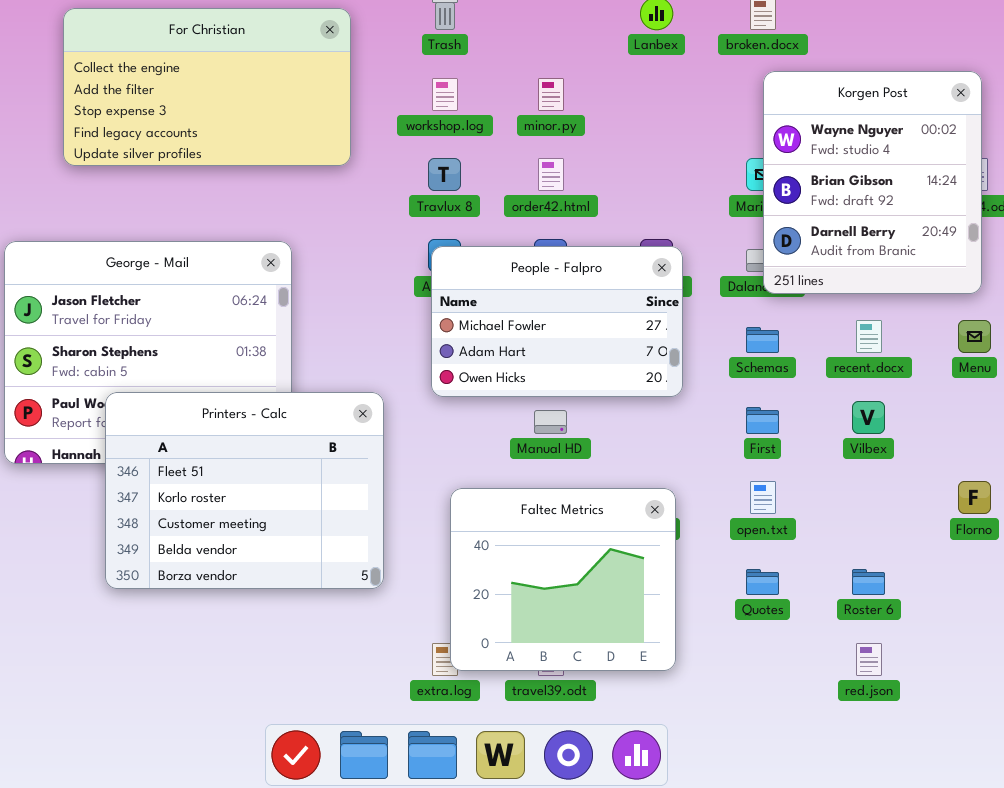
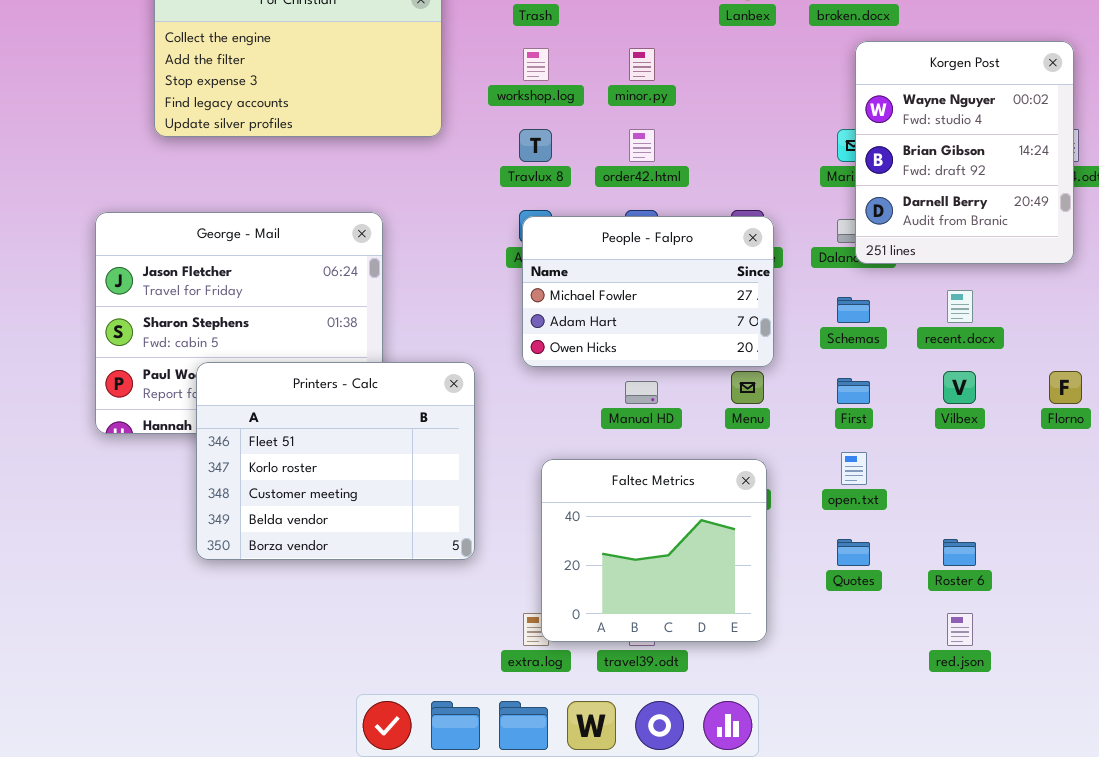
Menu: [958,320,991,353] -> [731,371,764,404], moved
Florno: [958,481,991,514] -> [1049,371,1082,404], moved

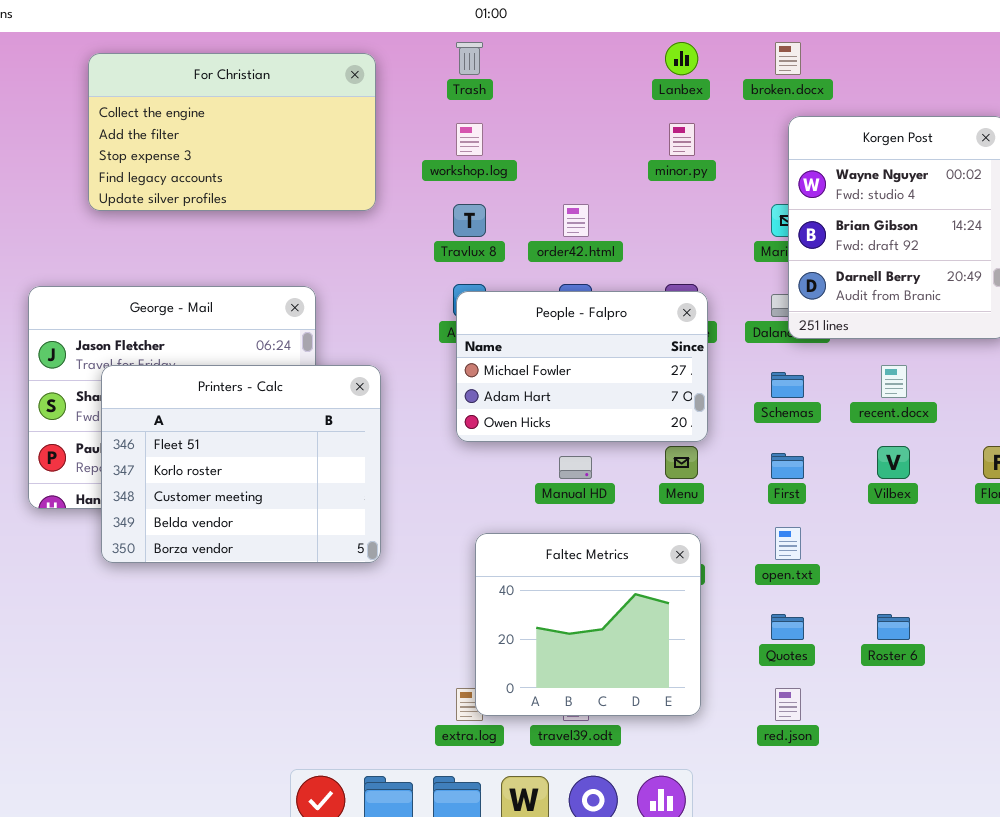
minor.py: [629,48,655,81] -> [669,123,695,156], moved
Printers - Calc: [196,362,475,560] -> [101,365,381,563], moved
red.json: [947,613,973,646] -> [775,688,801,721], moved

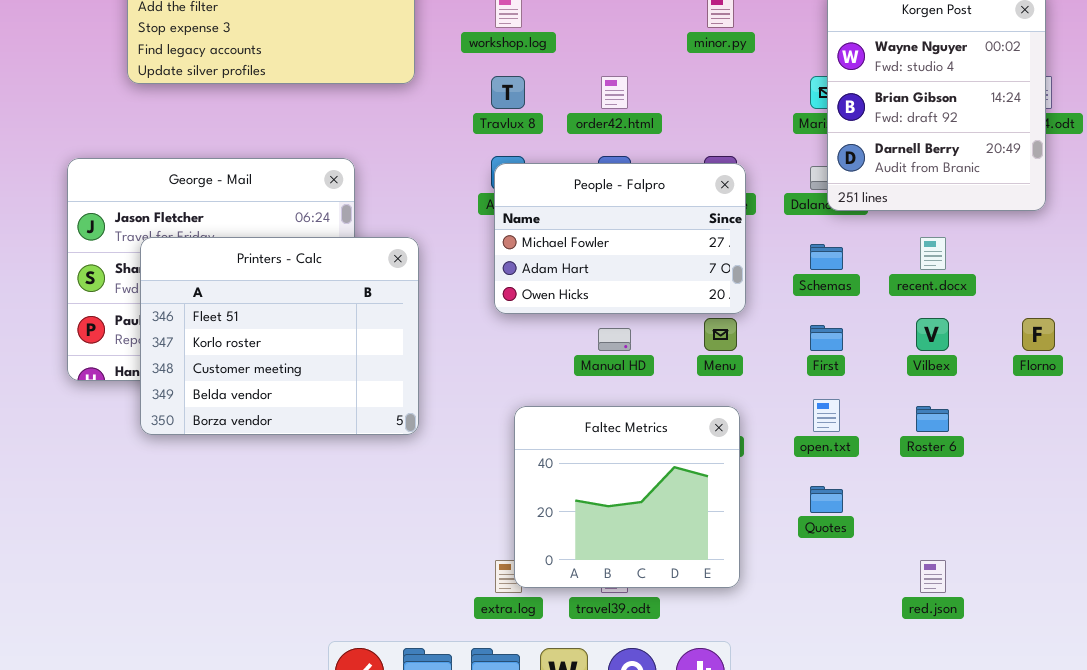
Roster 6: [877,614,910,640] -> [916,406,949,432], moved
red.json: [775,688,801,721] -> [920,560,946,593], moved

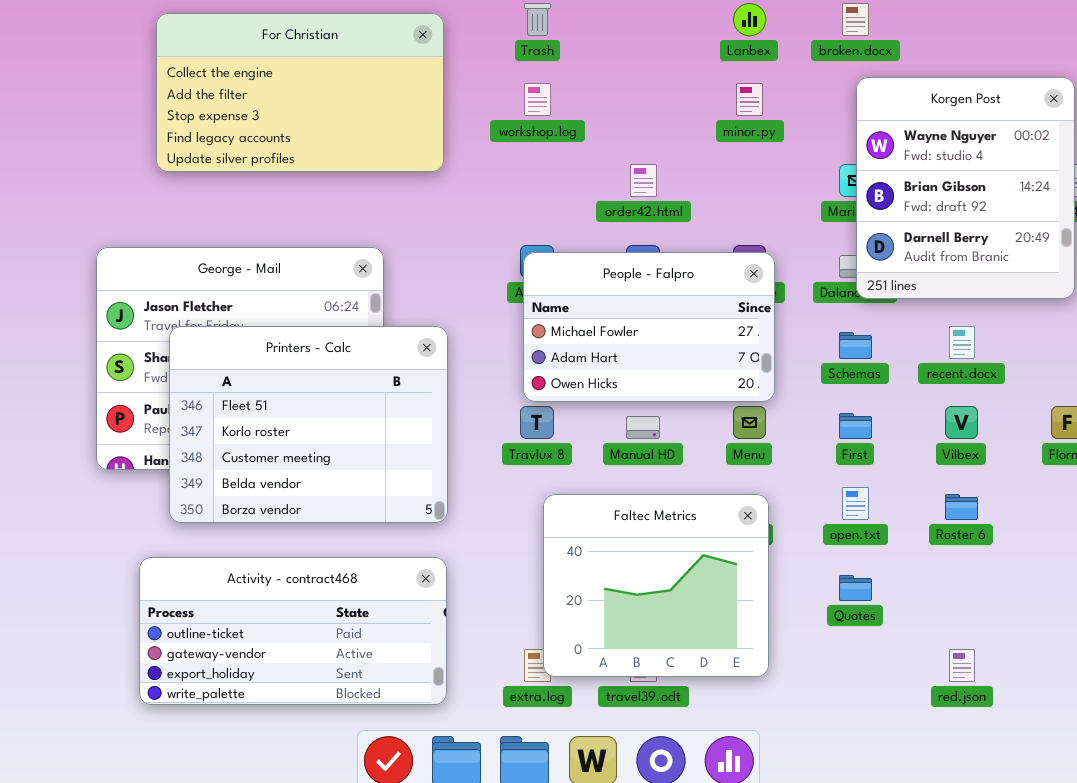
Travlux 8: [491,76,525,109] -> [520,406,554,439], moved
Activity - contract468: none -> [139,557,447,705], opened

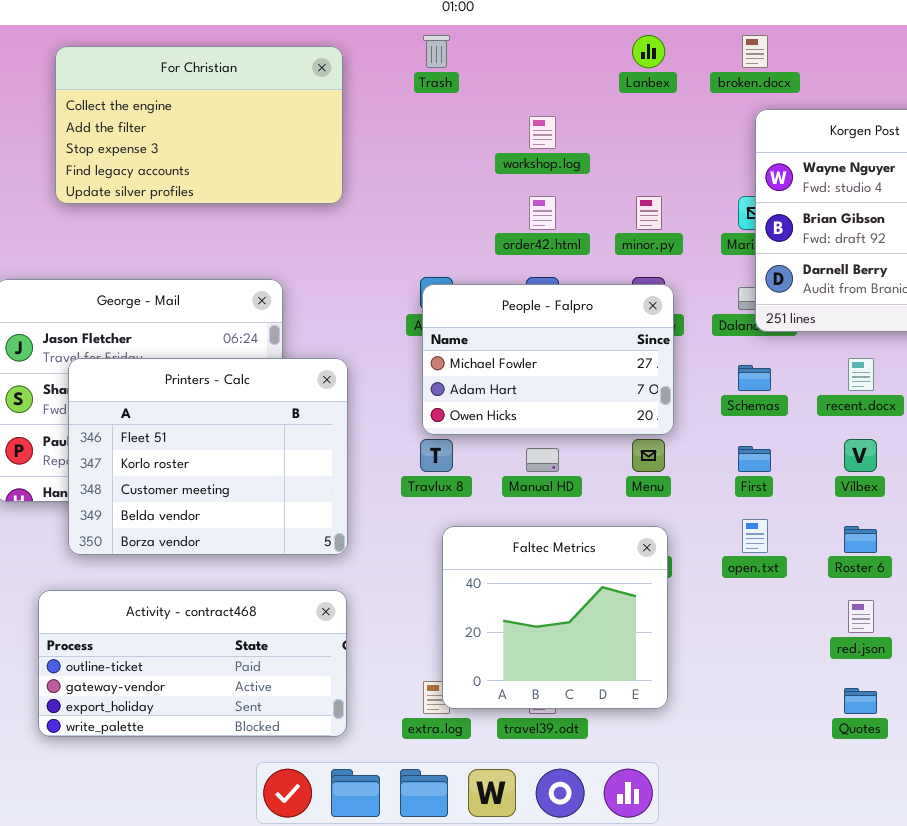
workshop.log: [524,83,551,116] -> [529,116,556,149], moved
minor.py: [736,83,763,116] -> [636,196,662,230], moved
Quotes: [839,575,872,601] -> [844,688,877,714], moved
red.json: [949,649,975,682] -> [848,600,874,633], moved

